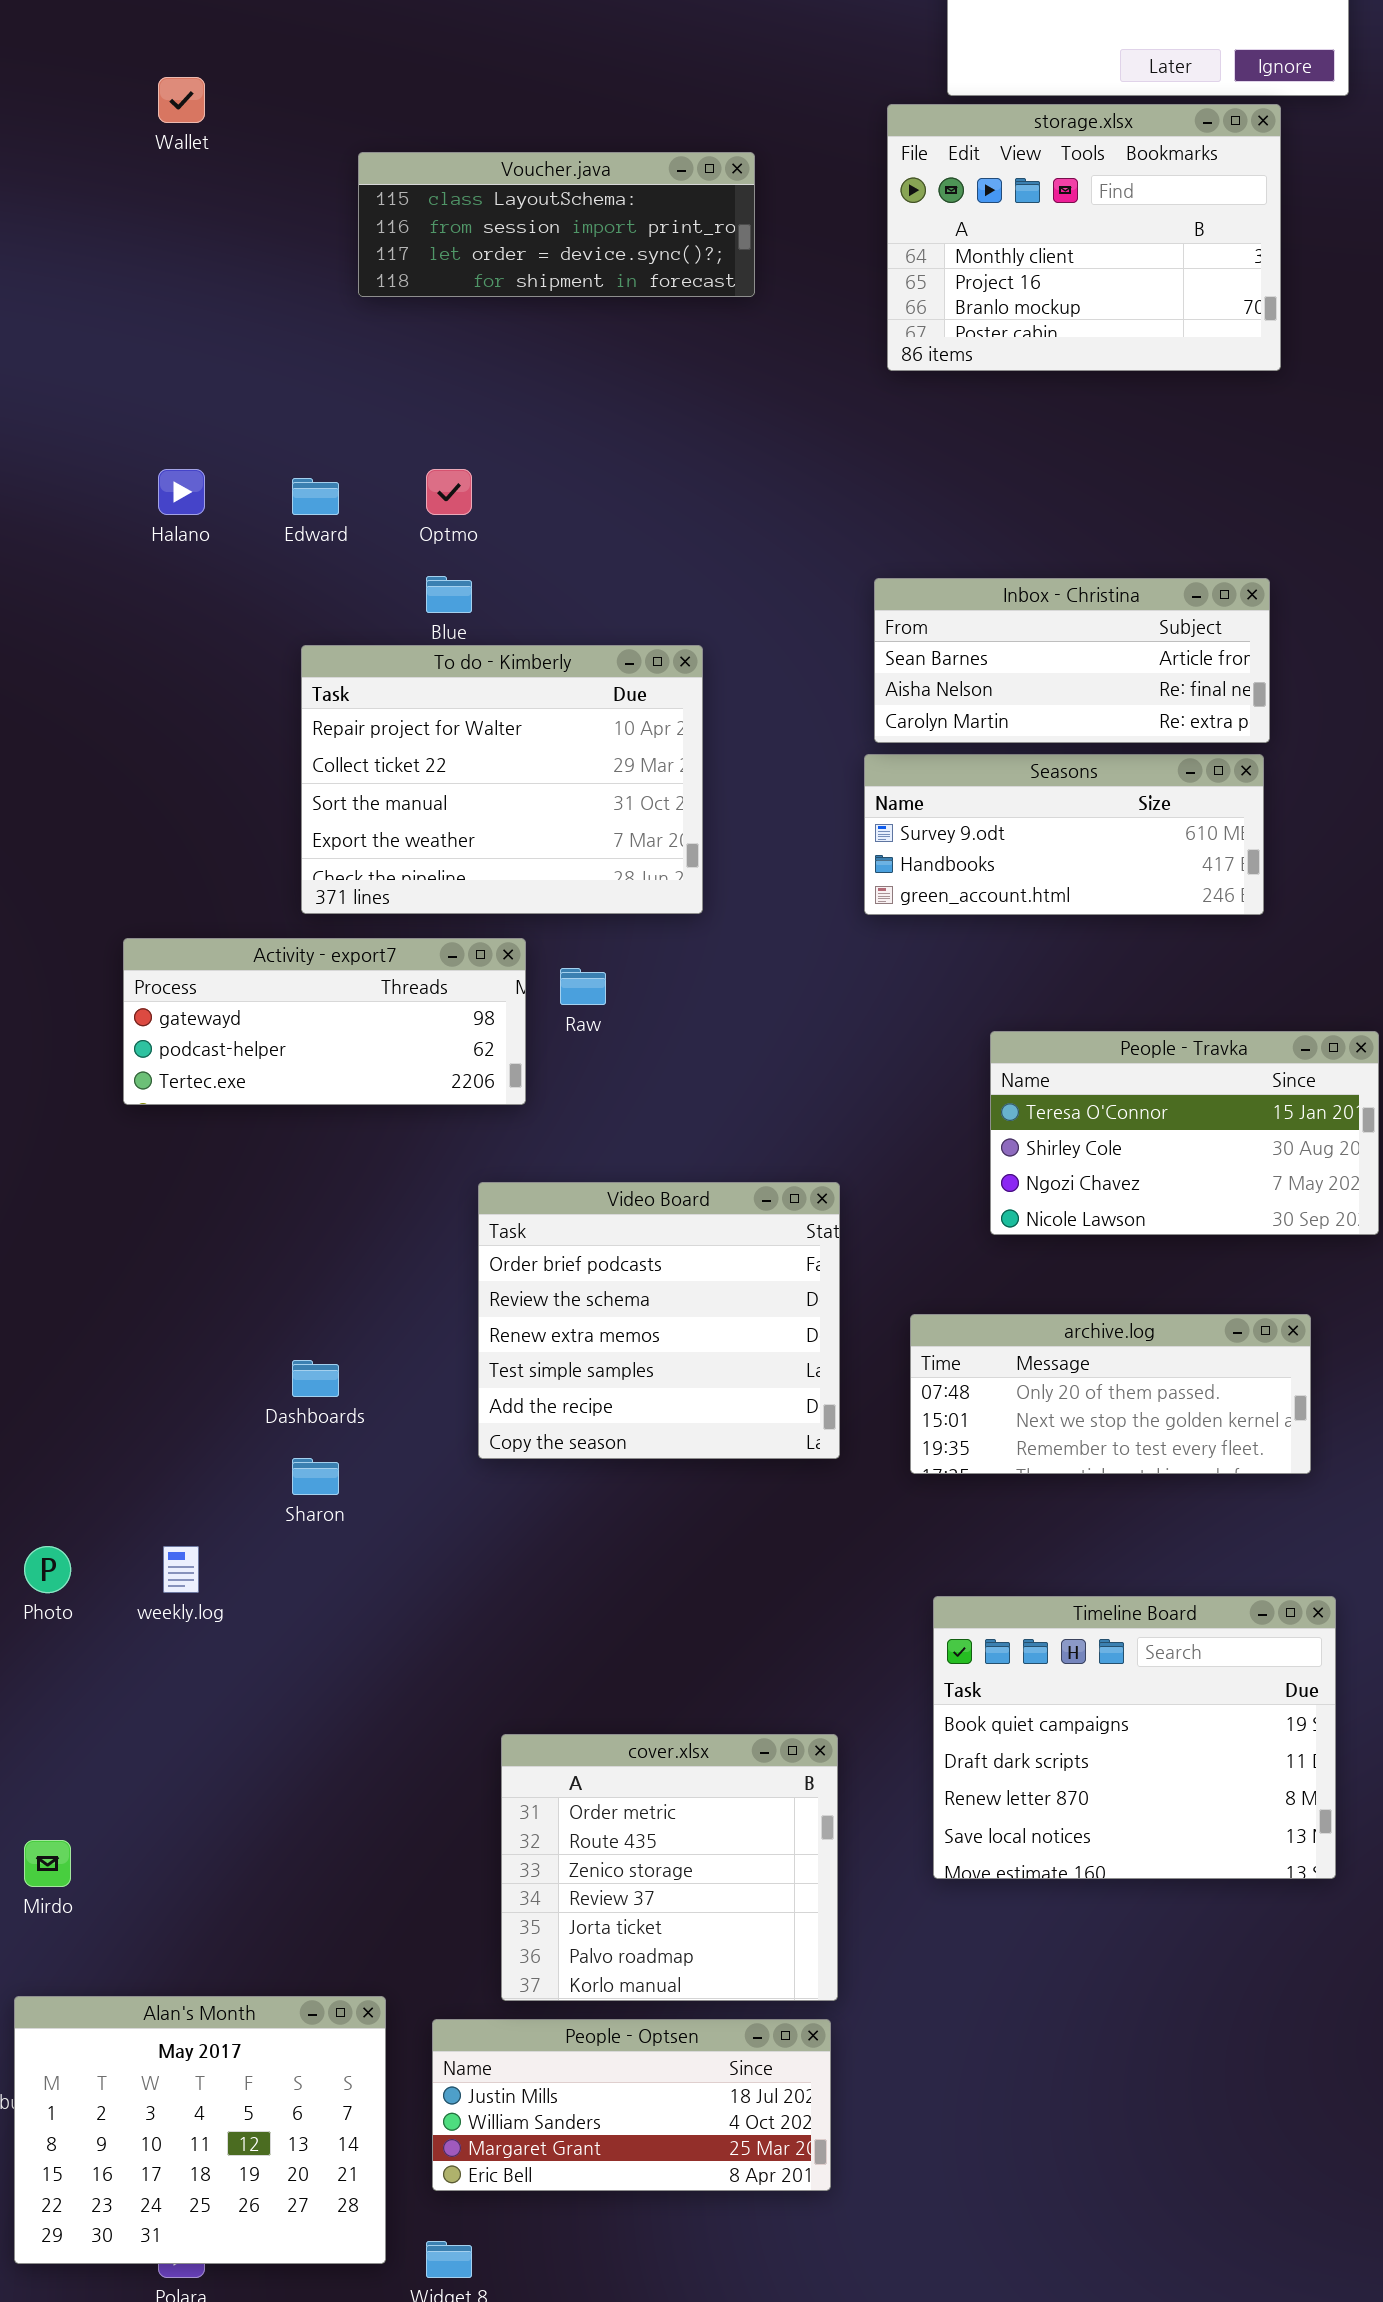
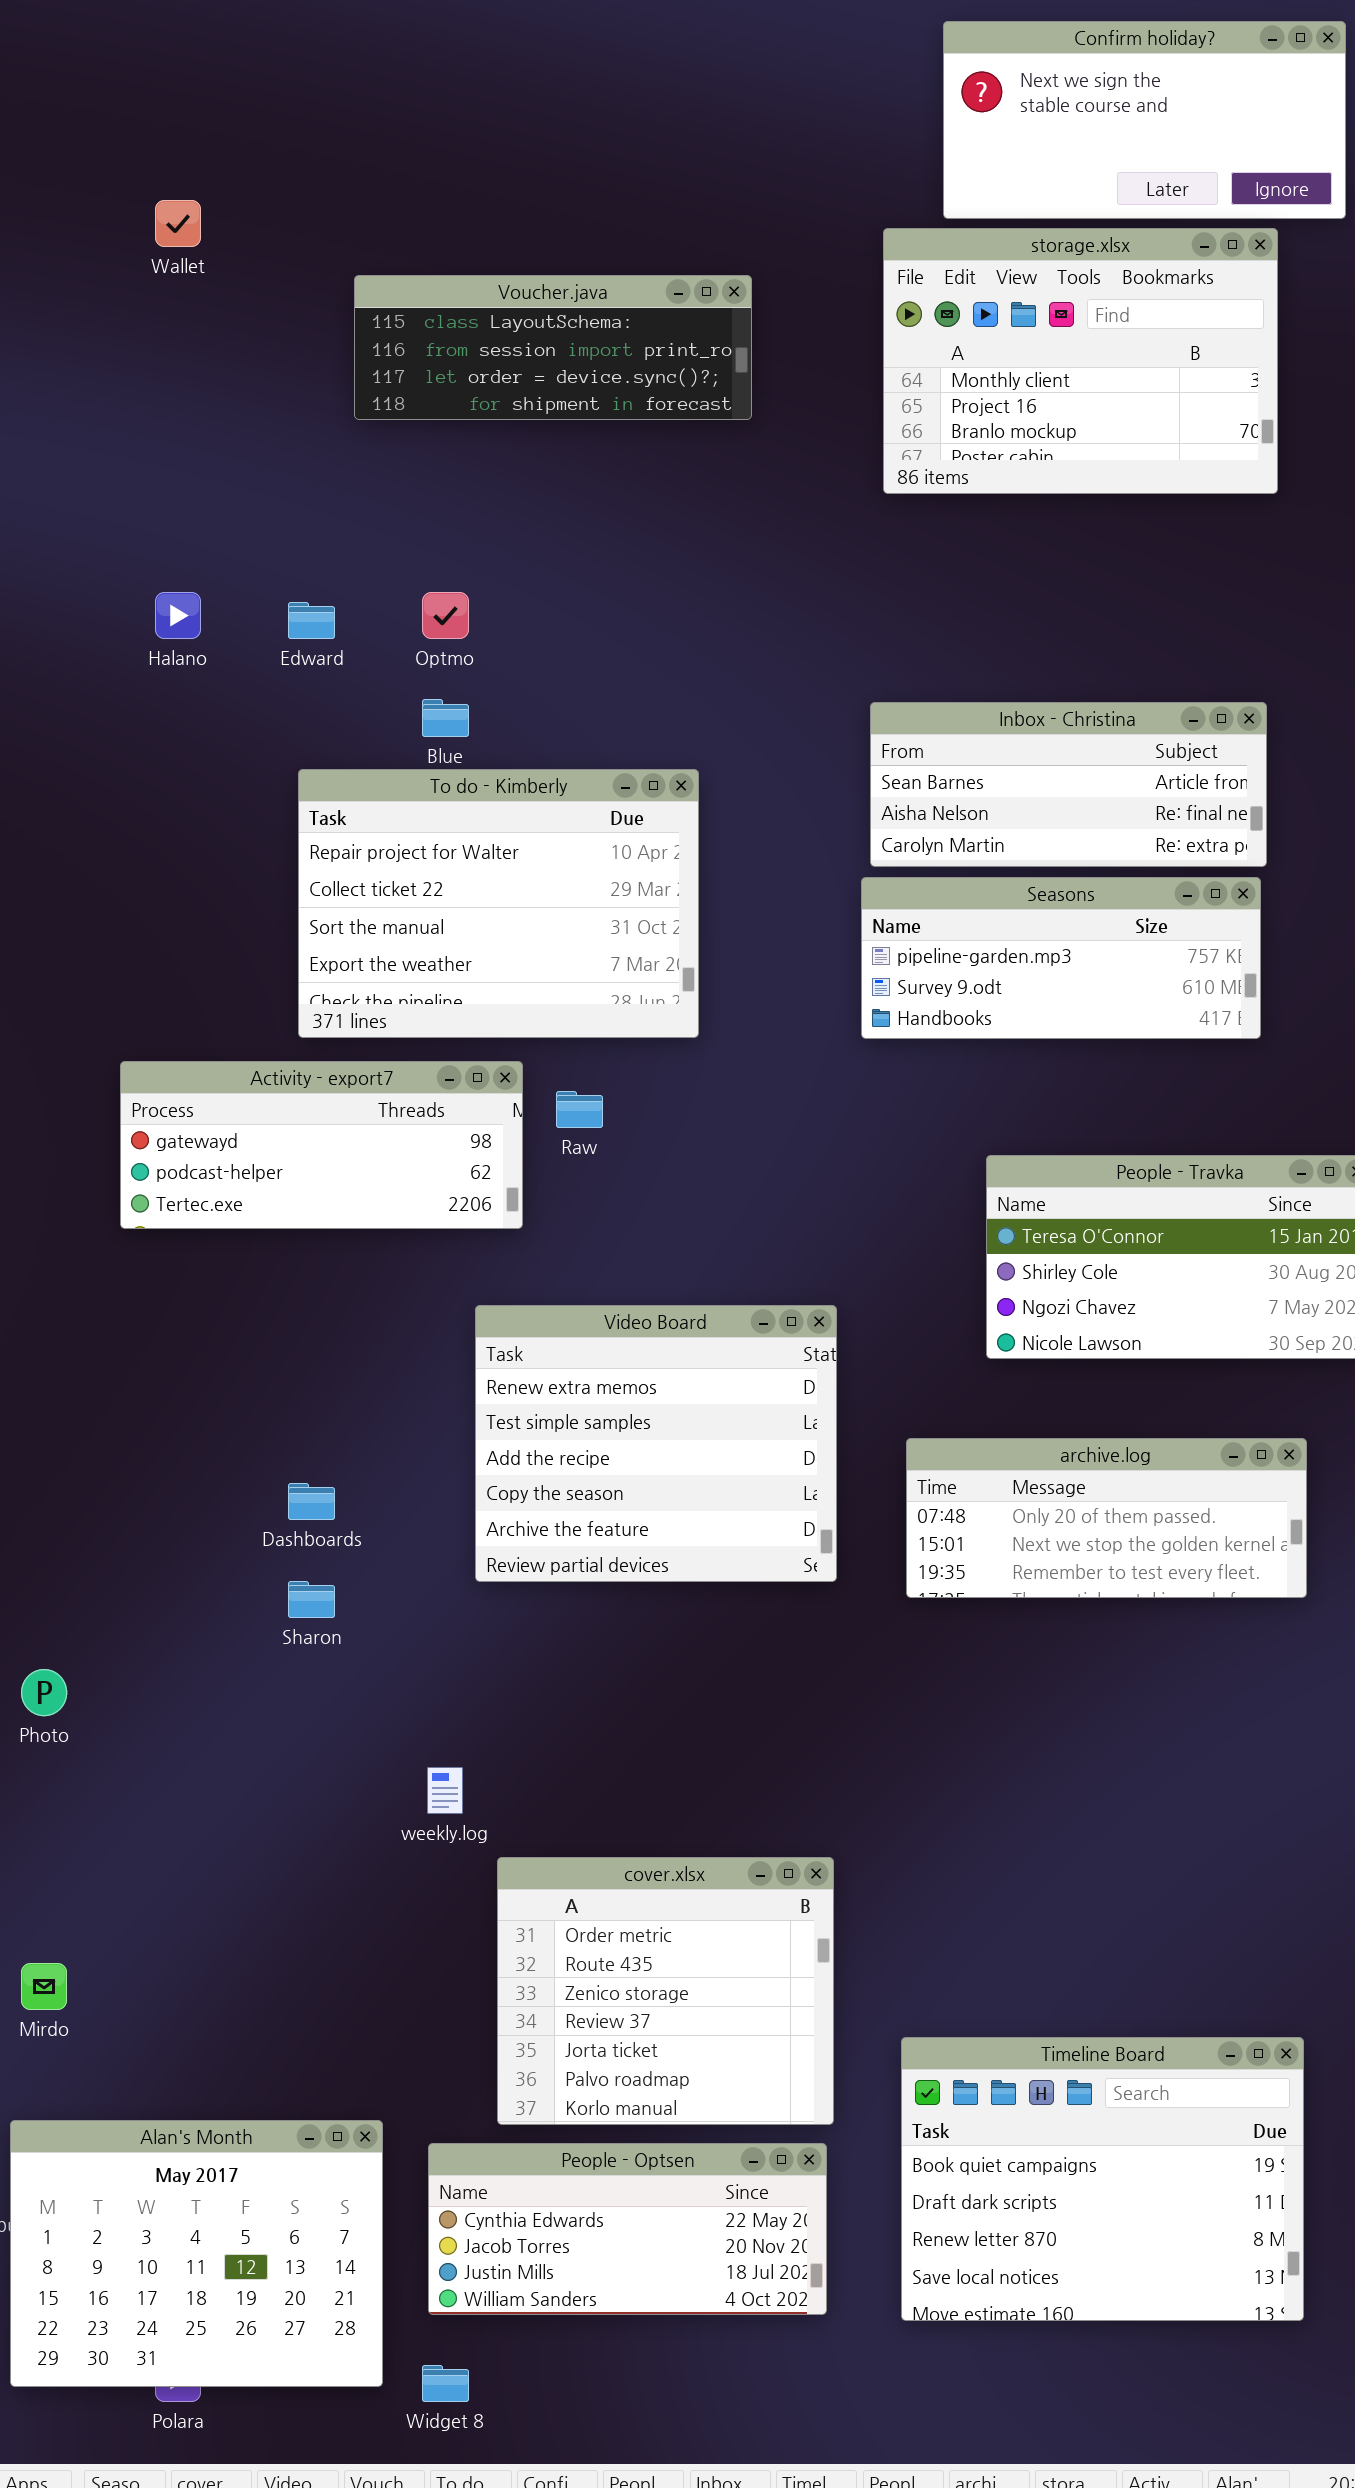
Seasons: [864,754,1264,915] -> [861,877,1261,1039], scrolled up 1 row
Video Board: [478,1182,840,1459] -> [475,1305,837,1582], scrolled down 2 rows
weekly.log: [163,1546,199,1593] -> [427,1767,463,1814], moved
Timeline Board: [933,1596,1336,1879] -> [901,2037,1304,2321], moved
People - Optsen: [432,2019,831,2191] -> [428,2143,827,2315], scrolled up 2 rows

